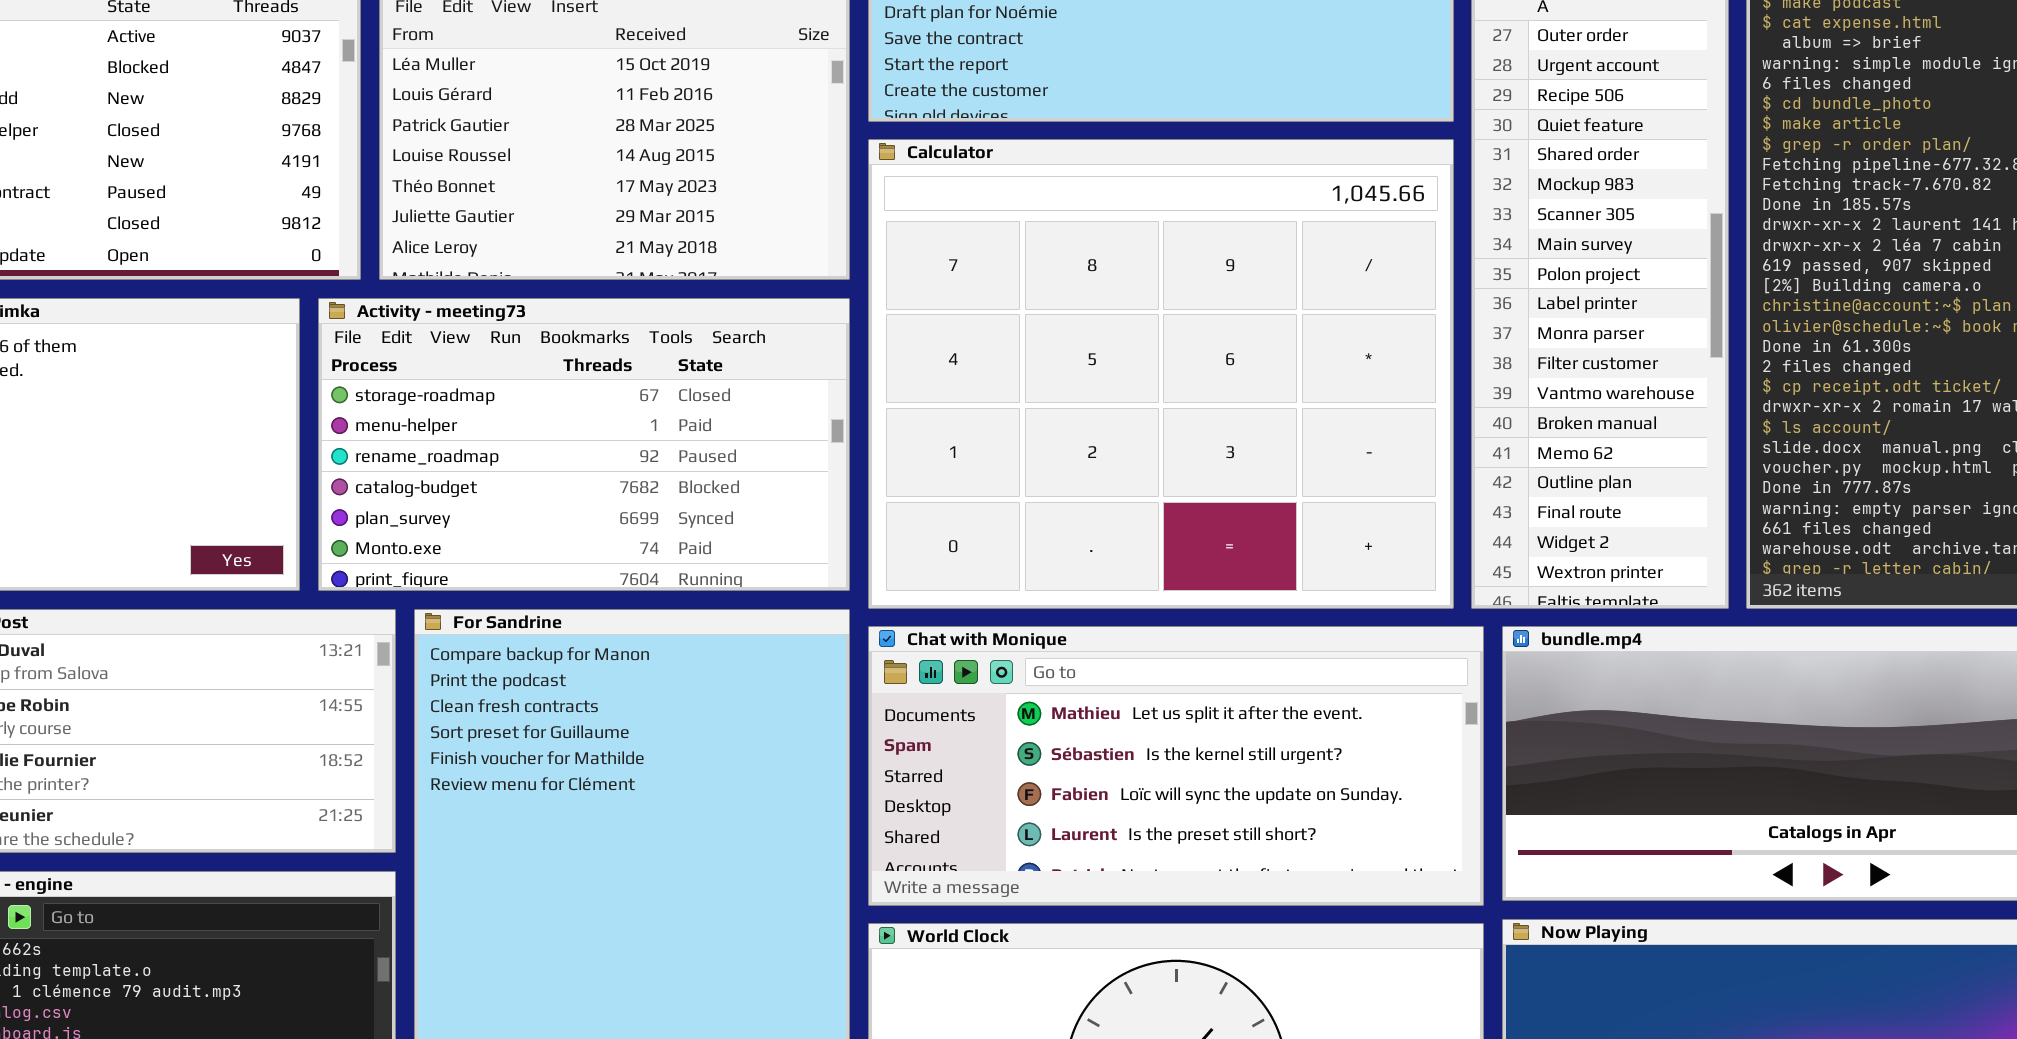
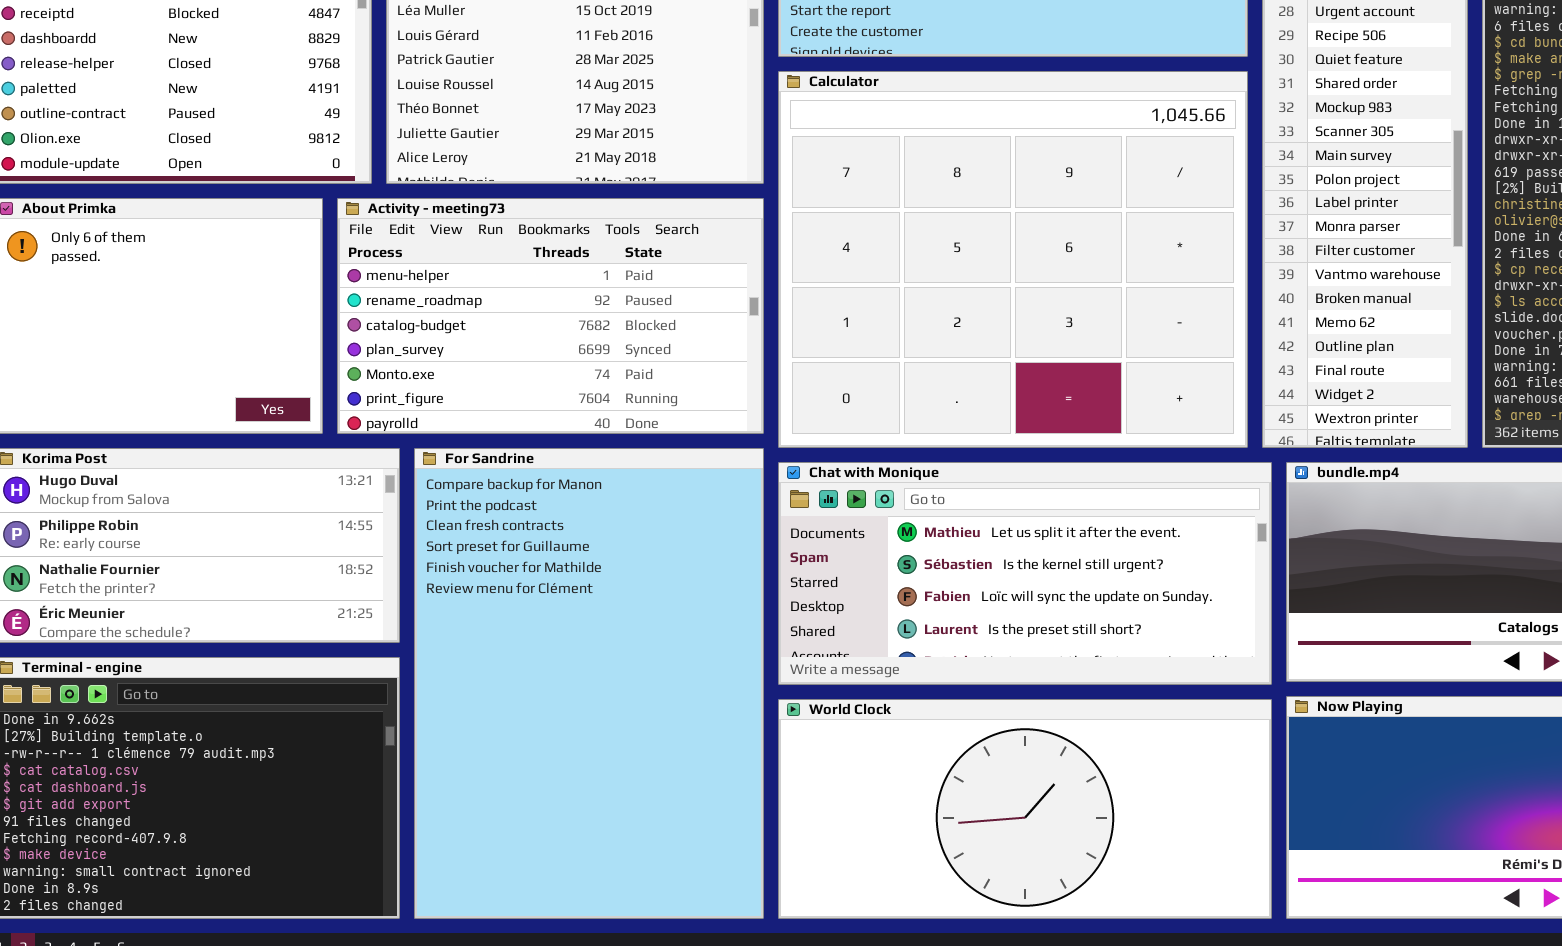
Activity - meeting73: [318,298,850,591] -> [337,198,764,434], scrolled down 1 row

